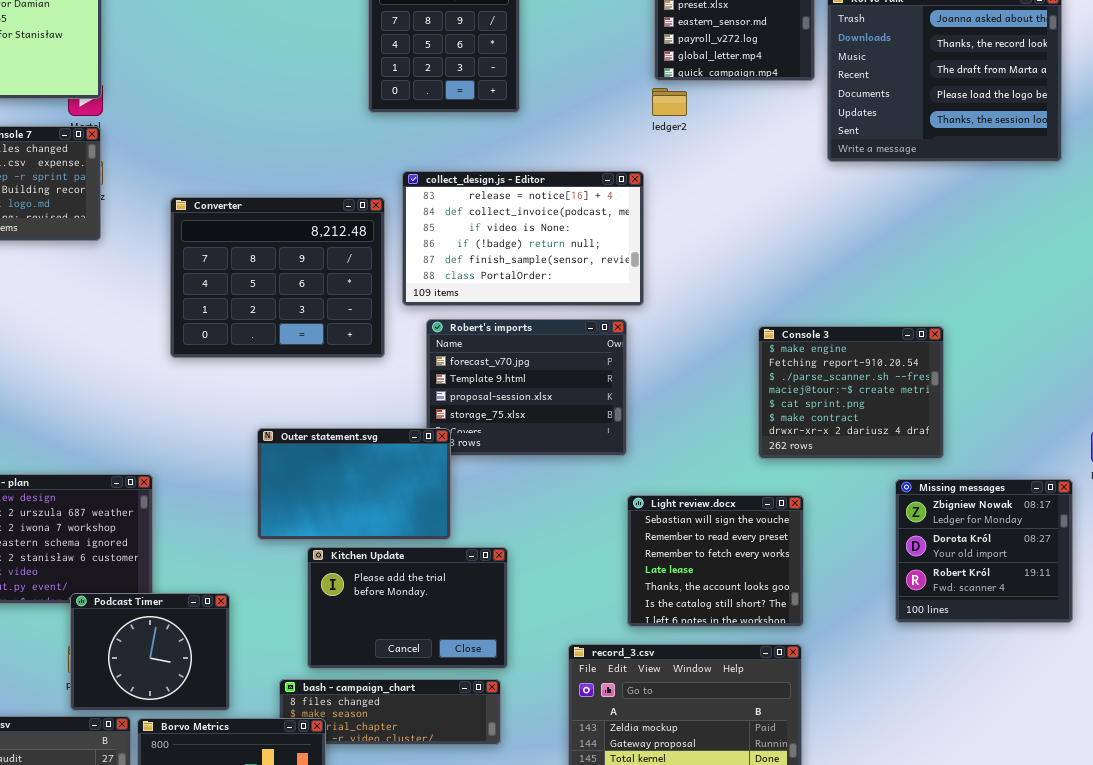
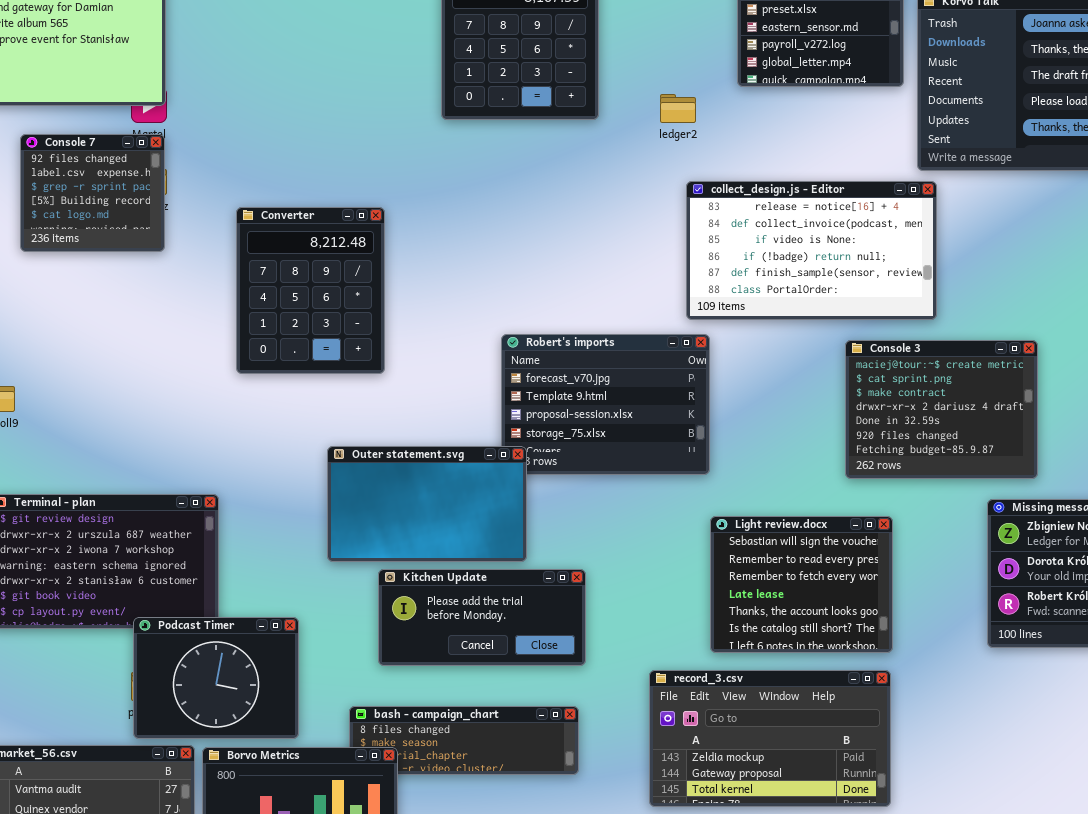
ledger2: [652,88,687,116] -> [660,94,696,123], moved
collect_design.js - Editor: [402,171,644,306] -> [686,181,937,320], moved
Converter: [170,197,385,358] -> [236,207,385,374], resized
Console 3: [758,326,944,459] -> [845,340,1038,479], scrolled down 3 rows
Kitchen Update: [307,547,508,669] -> [378,569,586,666], resized

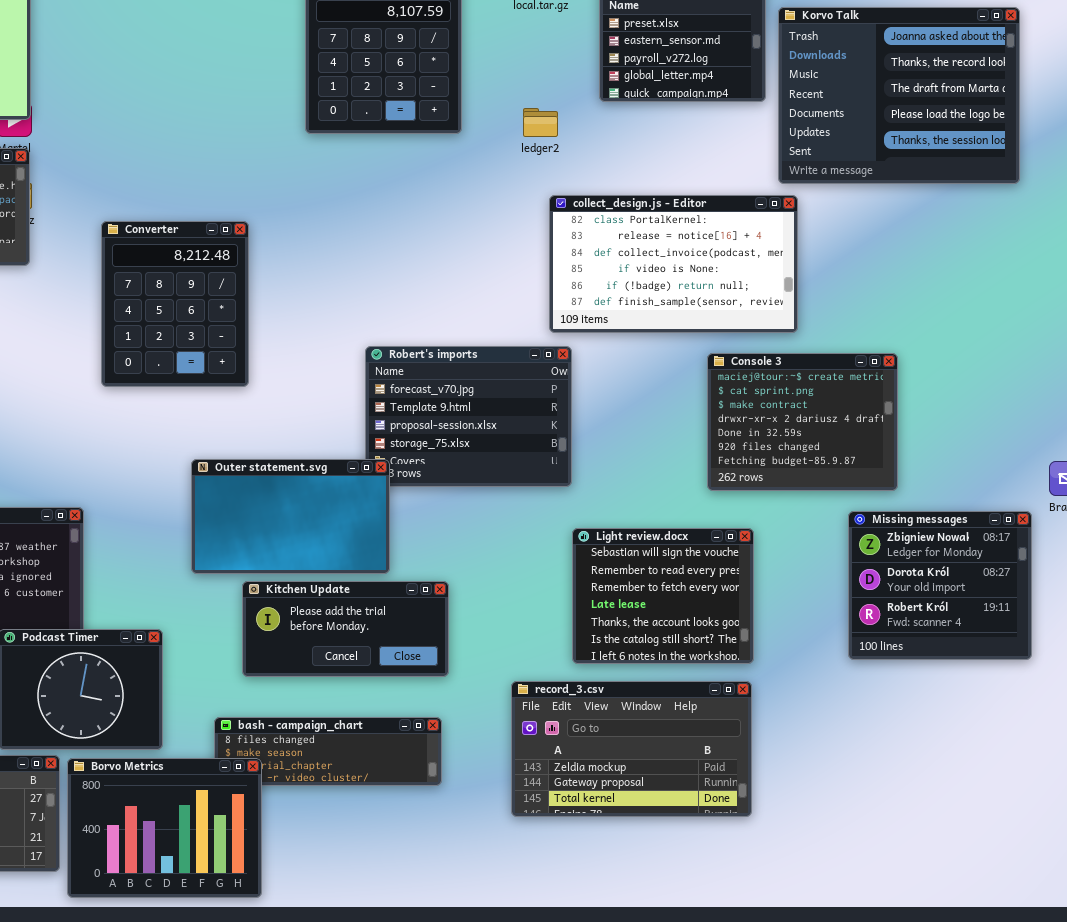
collect_design.js - Editor: [686,181,937,320] -> [549,195,798,333], scrolled up 1 row

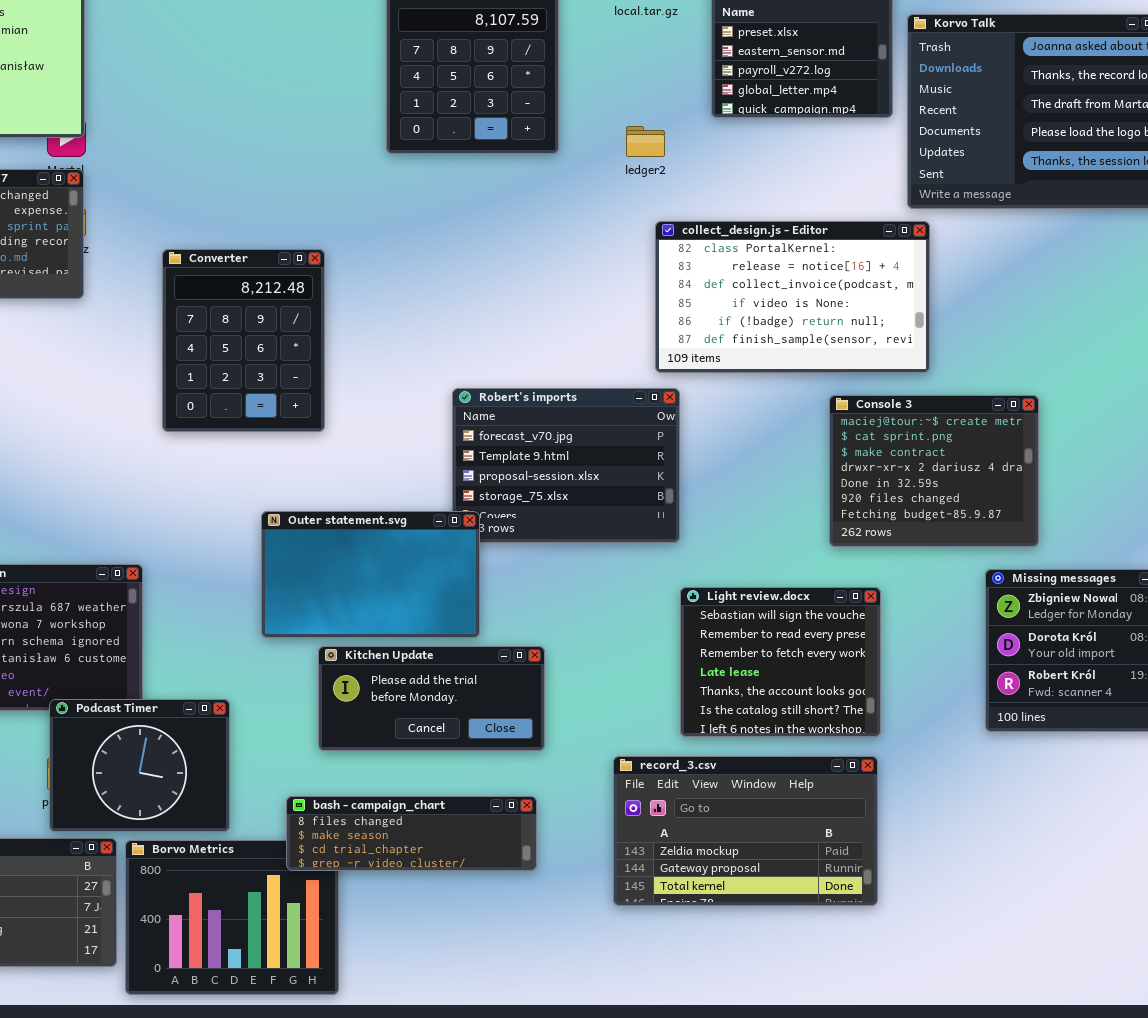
bash - campaign_chart: [214,717,442,786] -> [286,796,537,871], raised

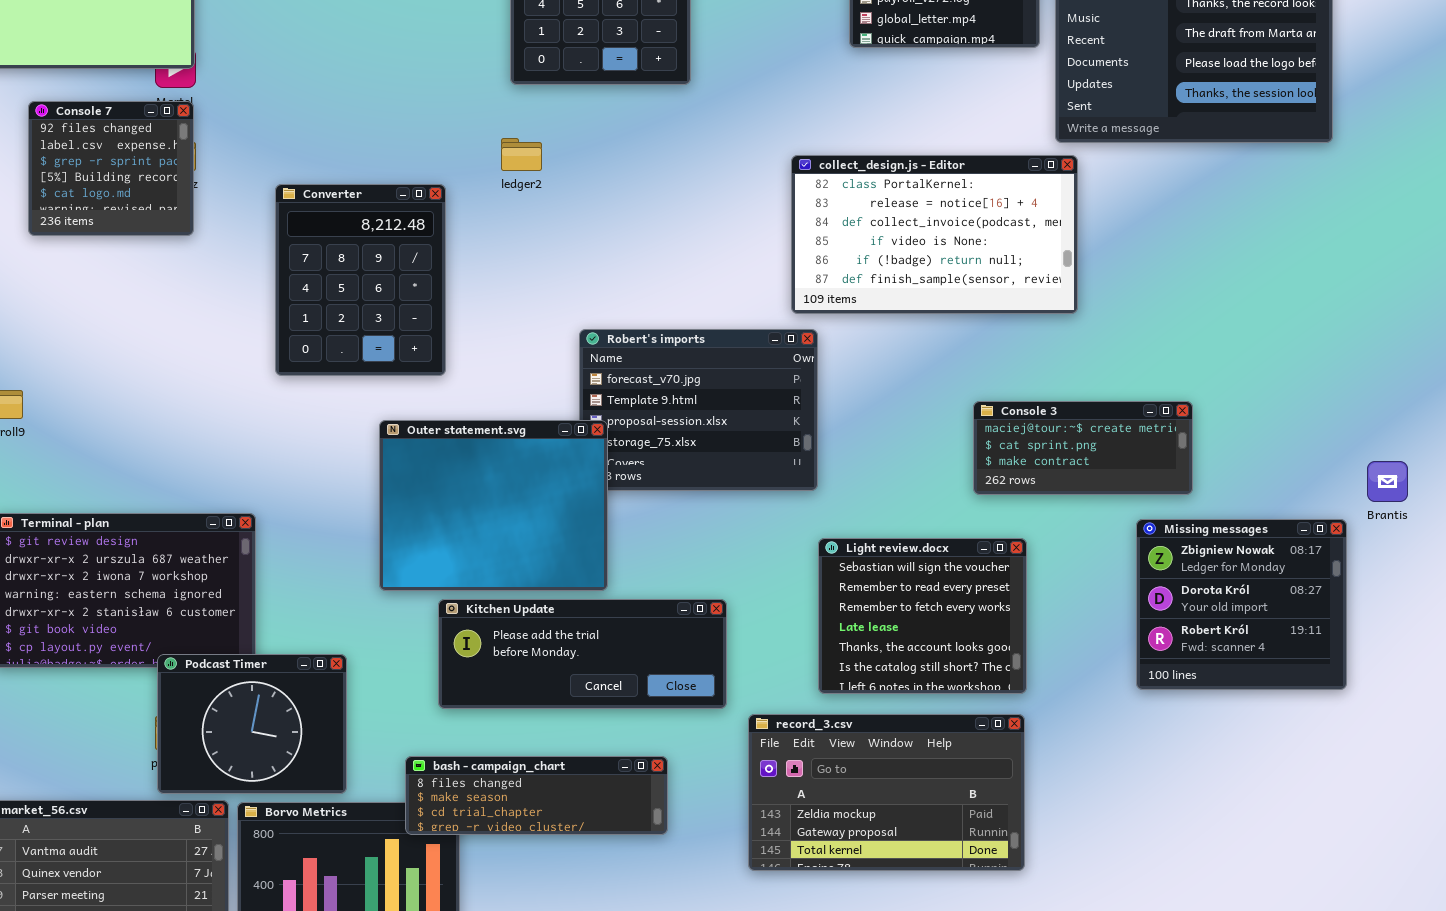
ledger2: [626,126,665,157] -> [501,138,542,171], moved
Console 3: [829,395,1039,547] -> [973,401,1193,495], resized
Outer statement.svg: [261,511,480,638] -> [379,420,608,591], resized
Kitchen Update: [318,646,545,751] -> [438,599,727,709], resized

